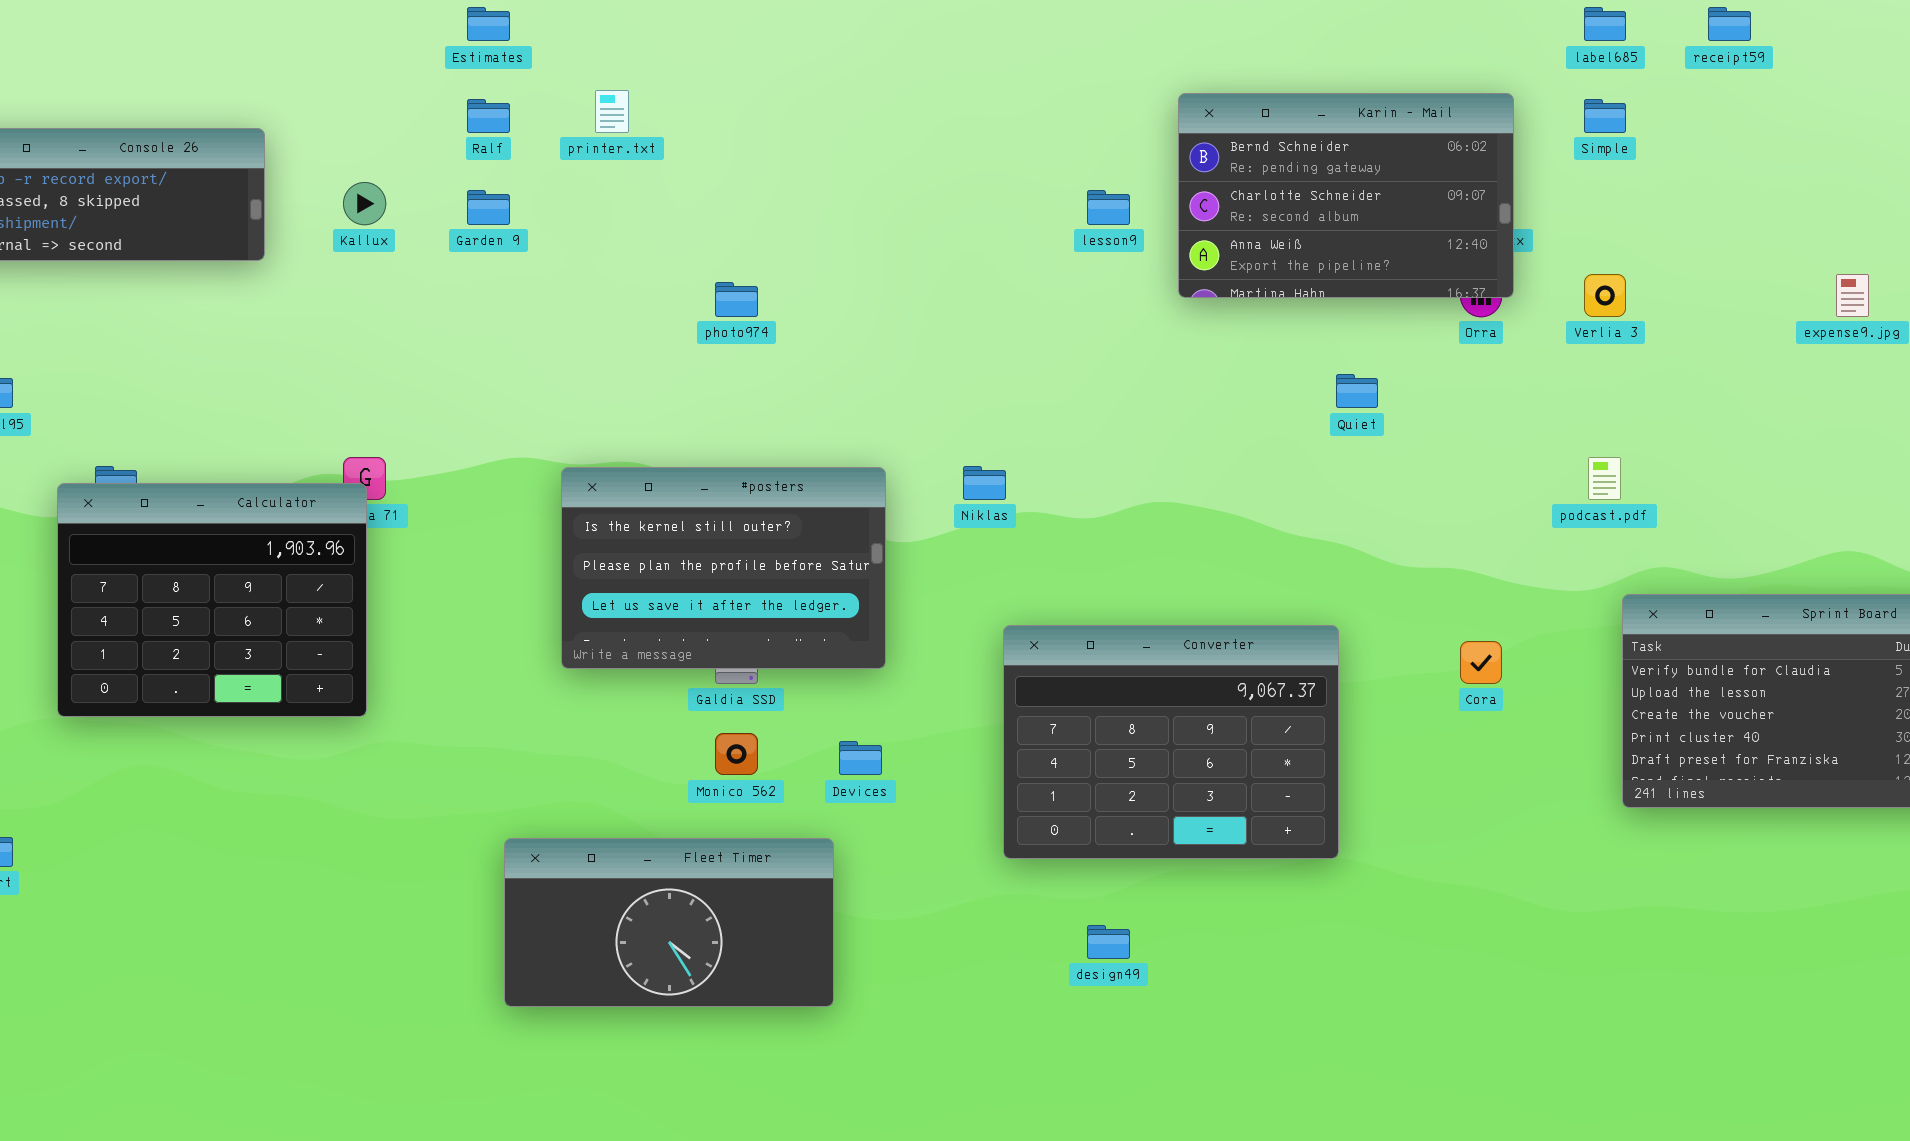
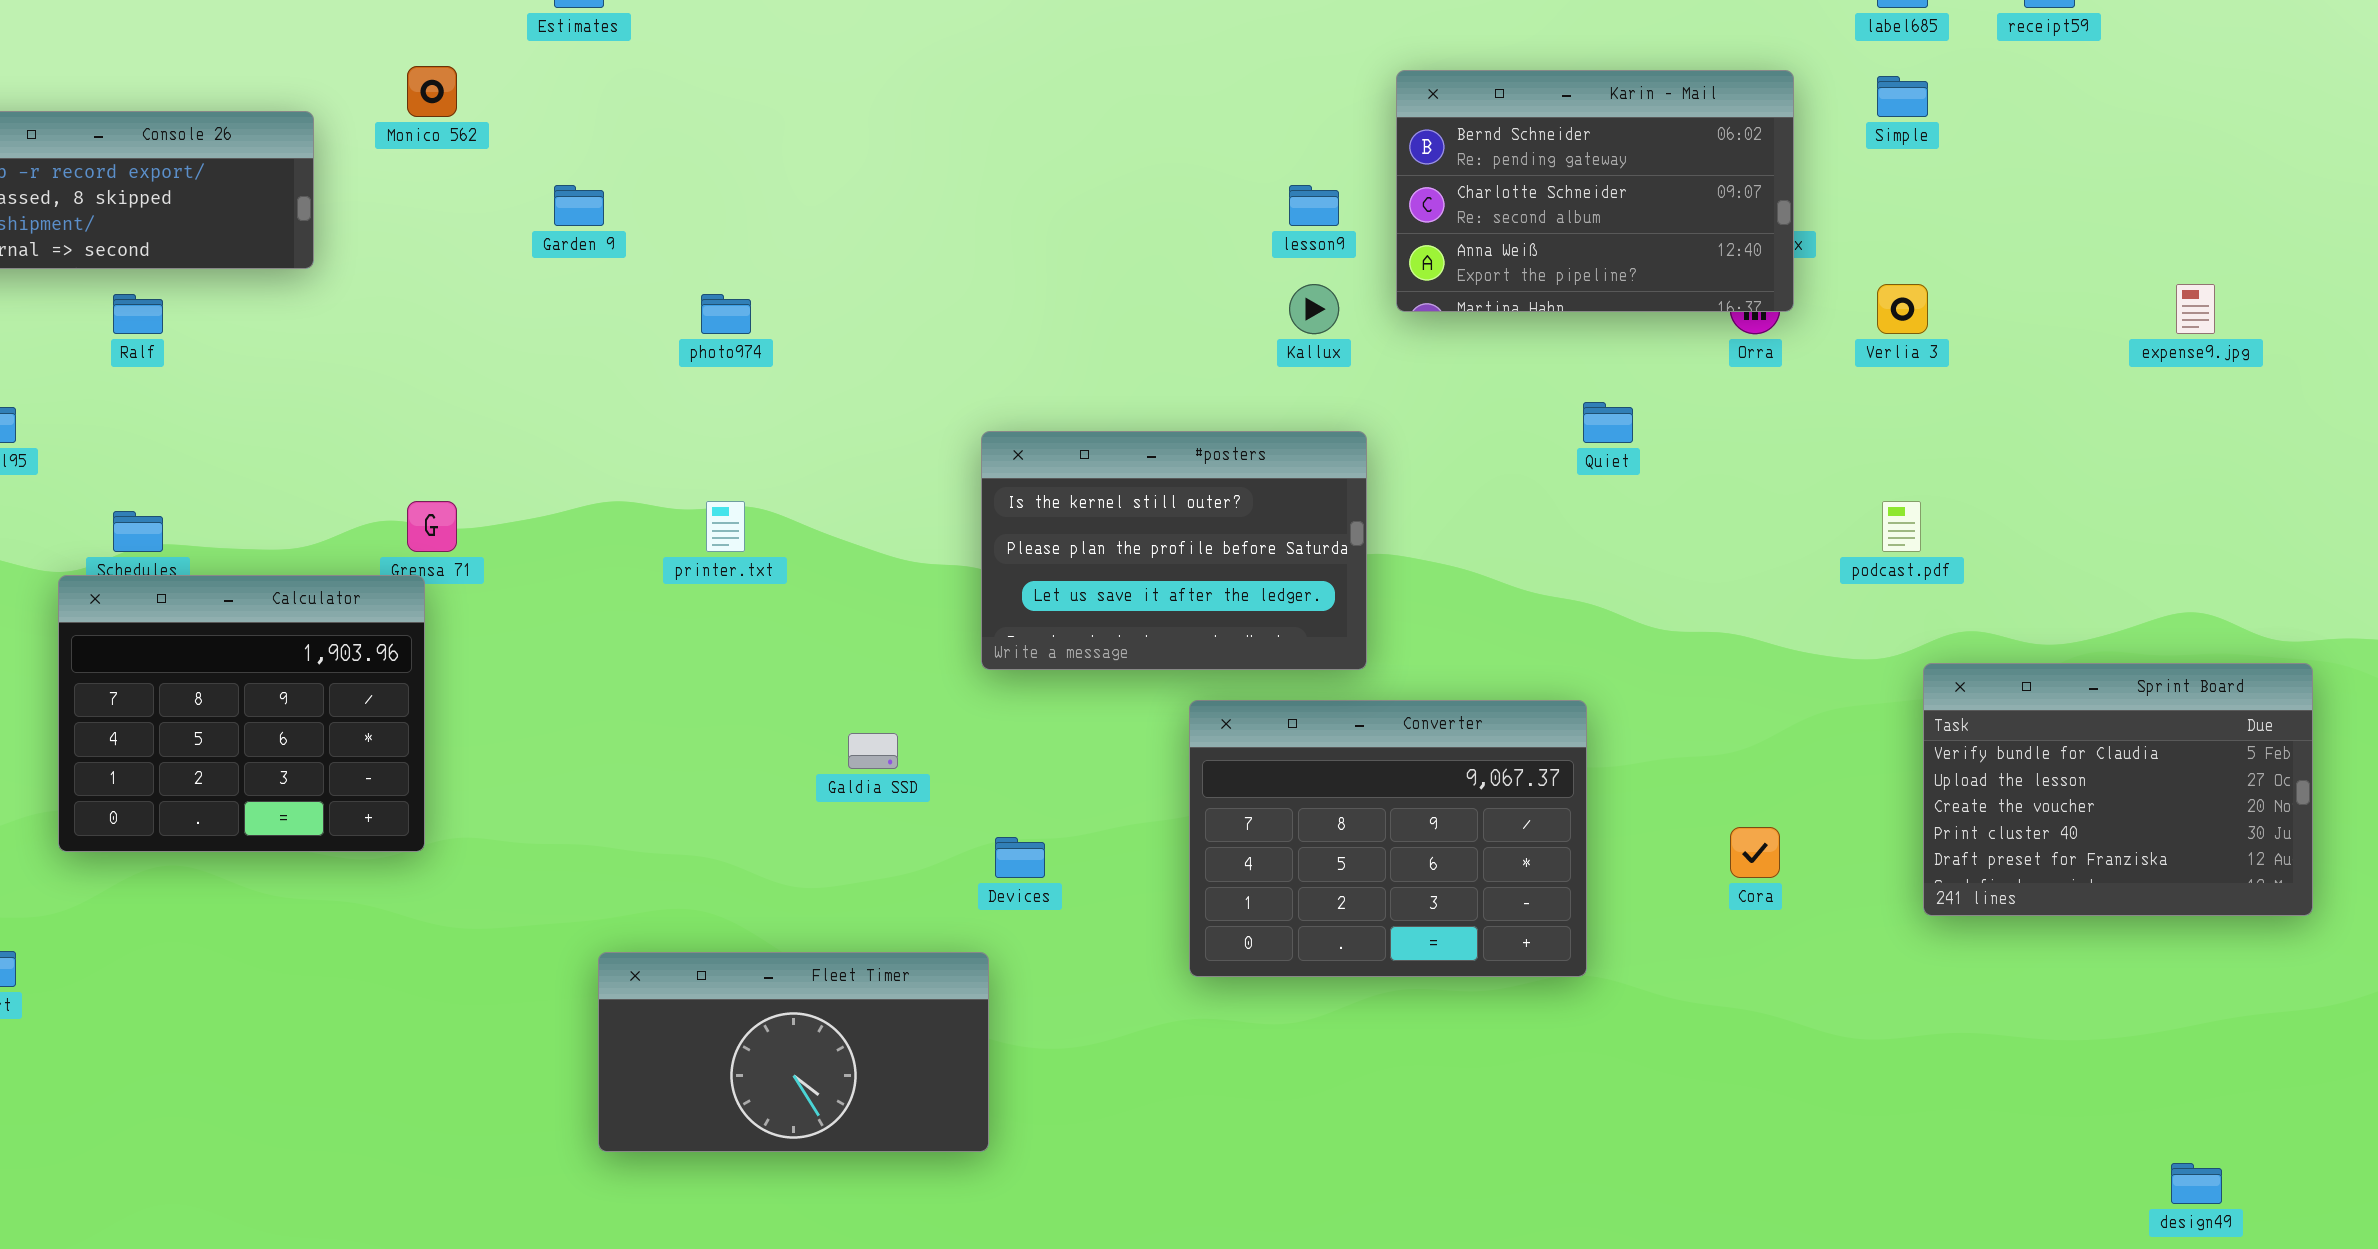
printer.txt: [595,90,629,133] -> [706,501,745,552], moved
Ralf: [467,99,510,133] -> [113,294,163,334], moved
Kallux: [343,182,386,225] -> [1289,284,1339,334], moved
photo974: [715,282,758,317] -> [701,294,751,334], moved
#posters: [561,467,886,669] -> [981,431,1367,670], moved
Calculator: [57,483,367,717] -> [58,575,425,852], moved
Cora: [1460,641,1502,684] -> [1730,827,1780,878], moved
Monico 562: [715,733,758,775] -> [407,66,457,117], moved
design49: [1087,925,1130,959] -> [2171,1163,2222,1204], moved

